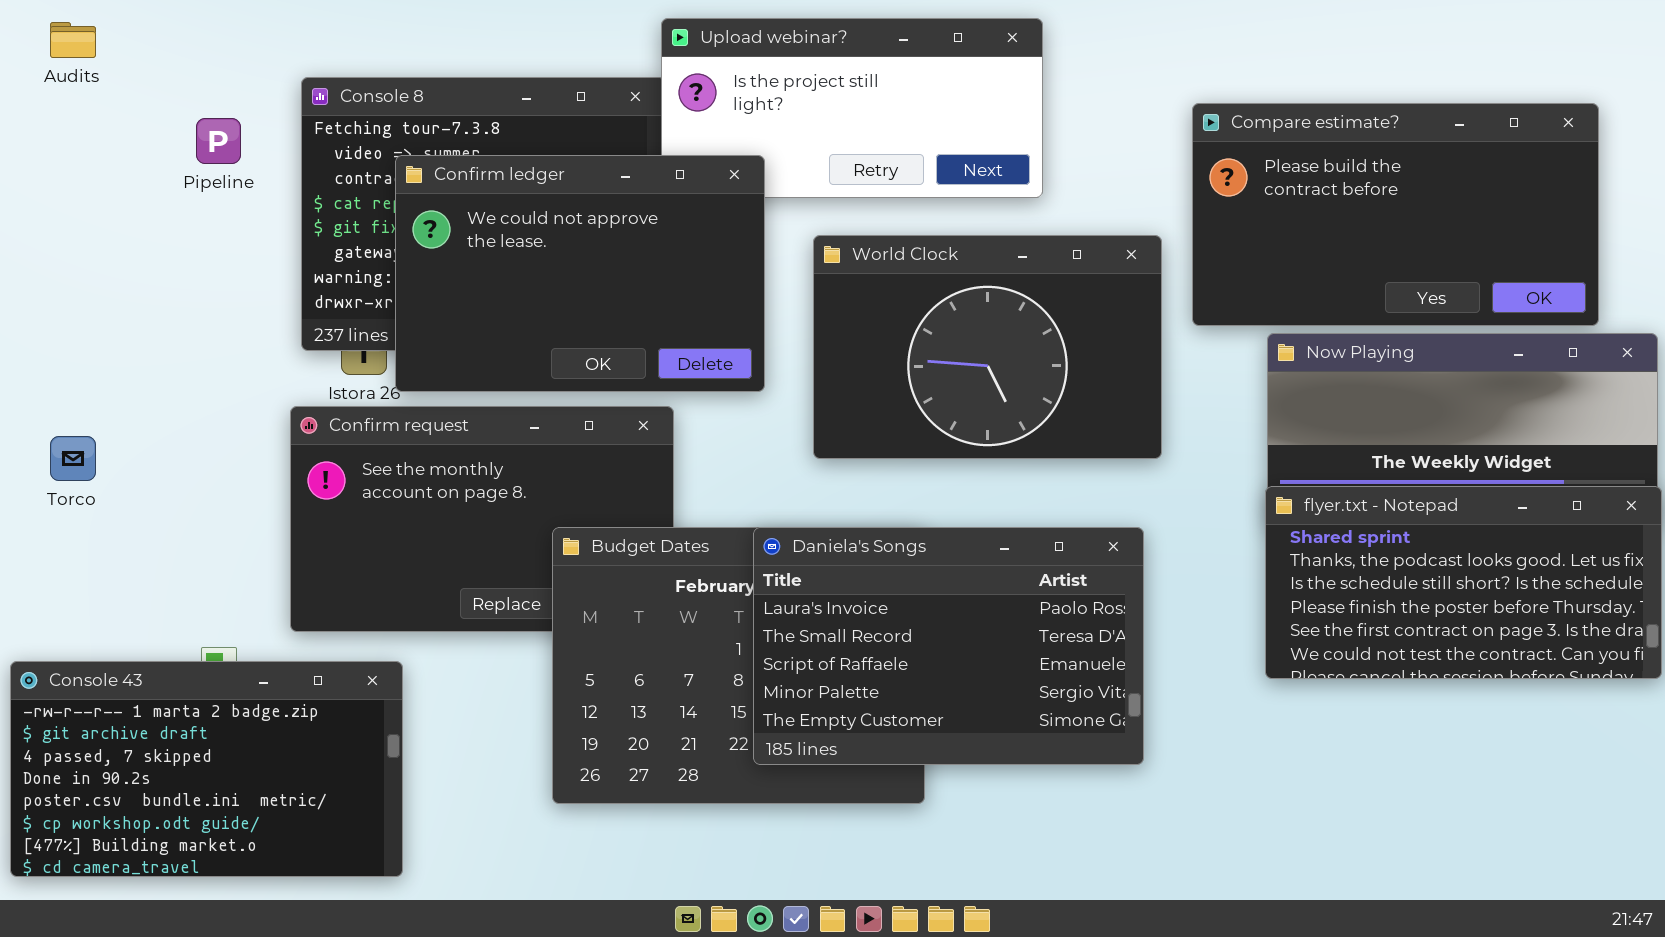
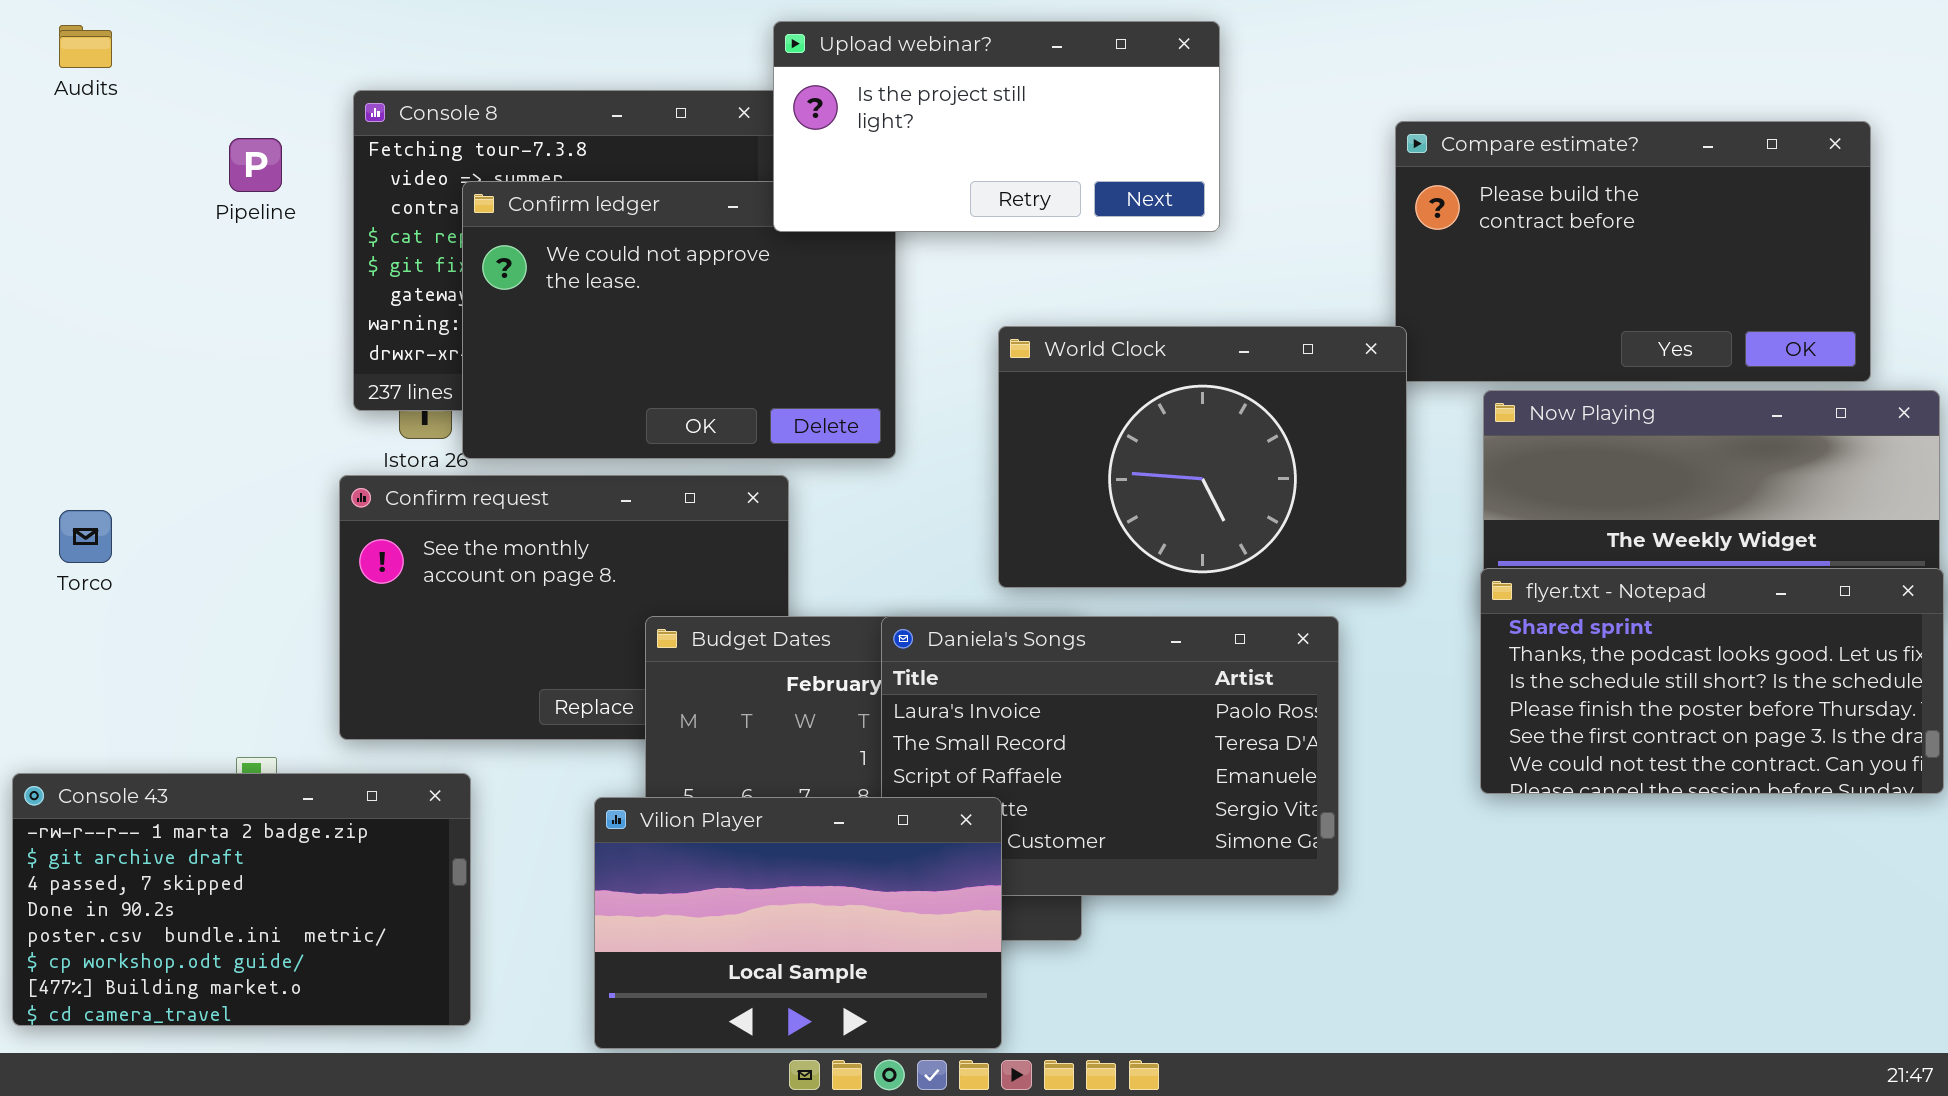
Upload webinar?: [661,18,1043,198] -> [773,21,1220,232], raised
World Clock: [813,235,1162,459] -> [998,326,1407,588], moved
Vilion Player: none -> [594,797,1002,1049], opened

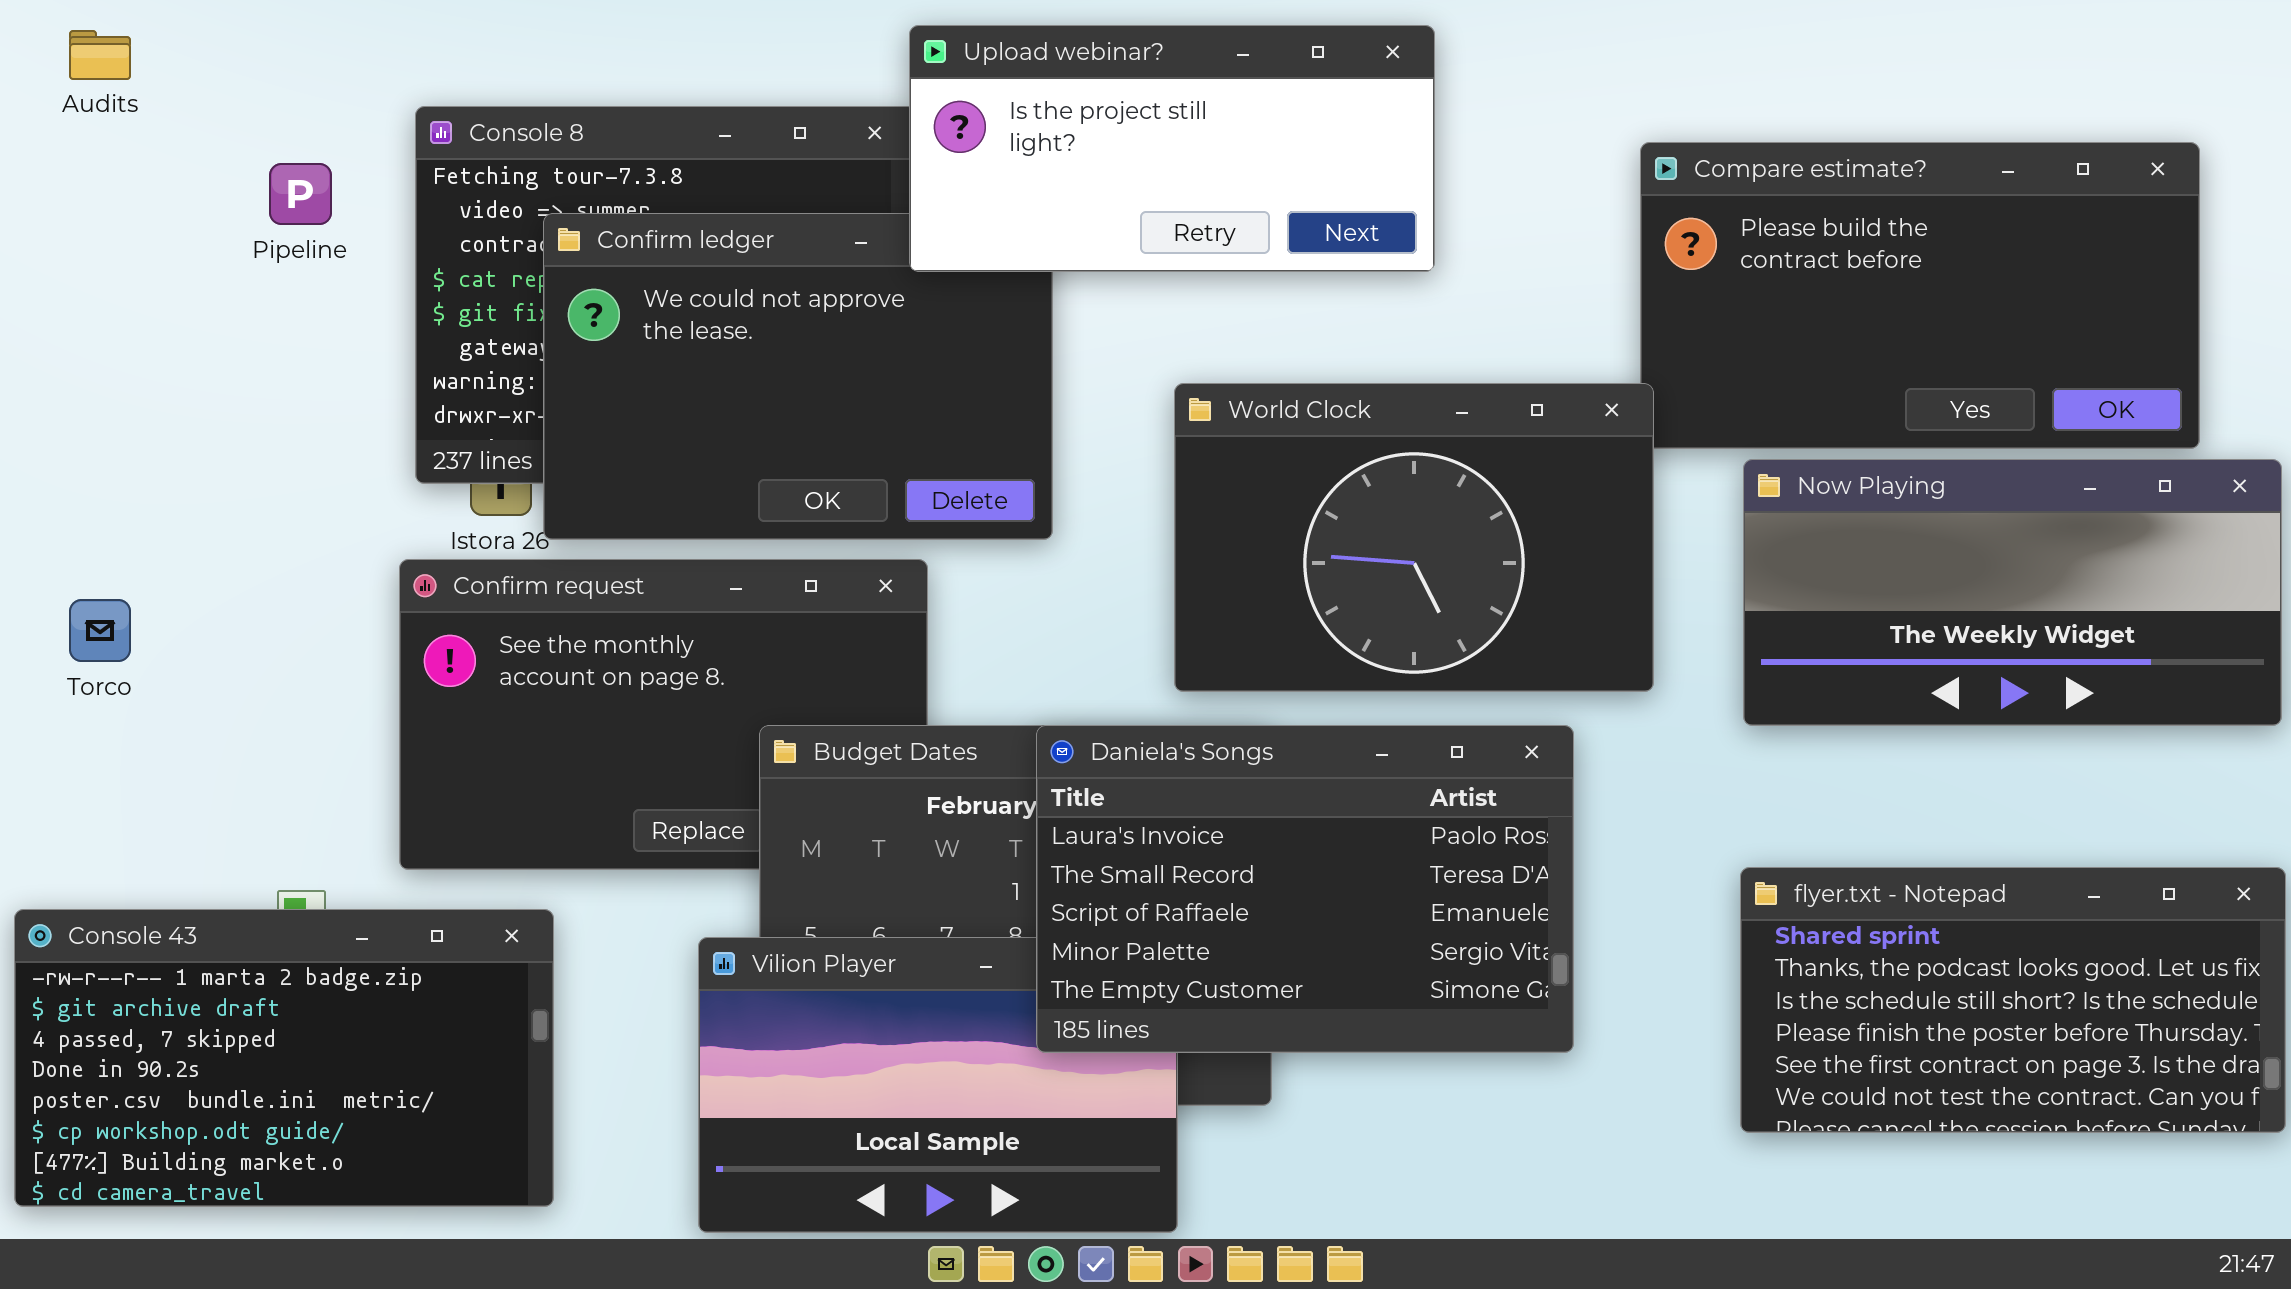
flyer.txt - Notepad: [1480,568,1944,794] -> [1740,867,2286,1133], moved
Daniela's Songs: [881,616,1339,896] -> [1036,725,1574,1053], raised

